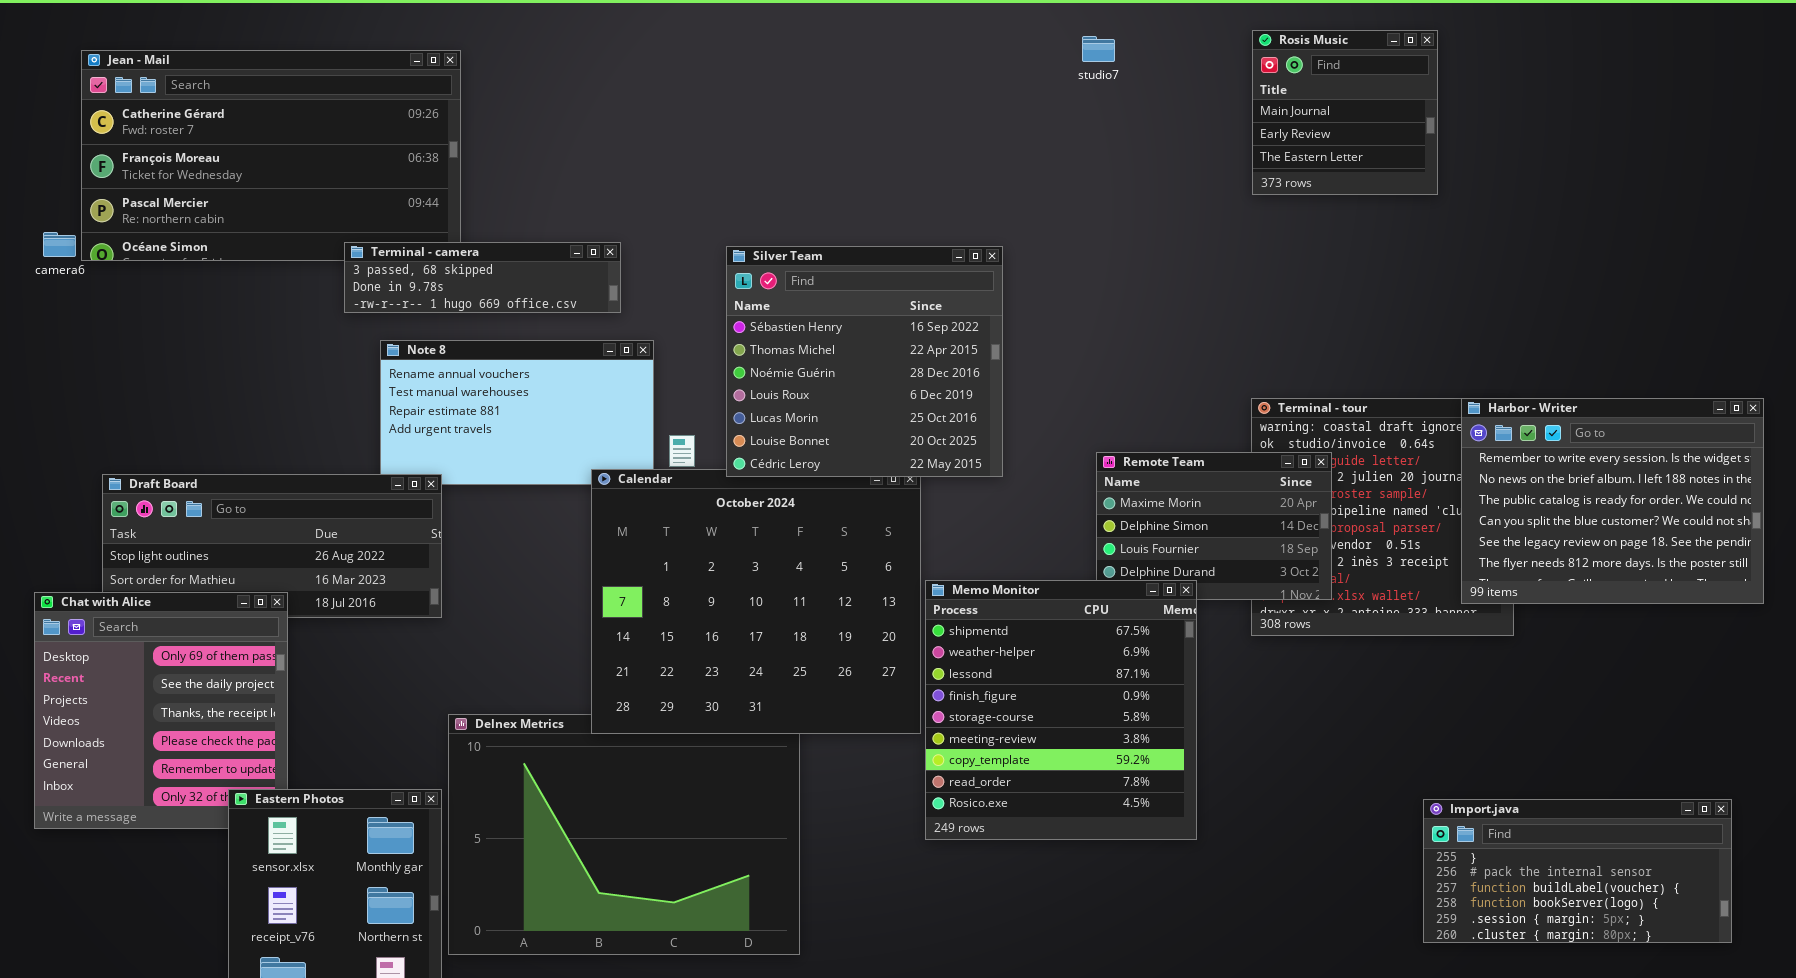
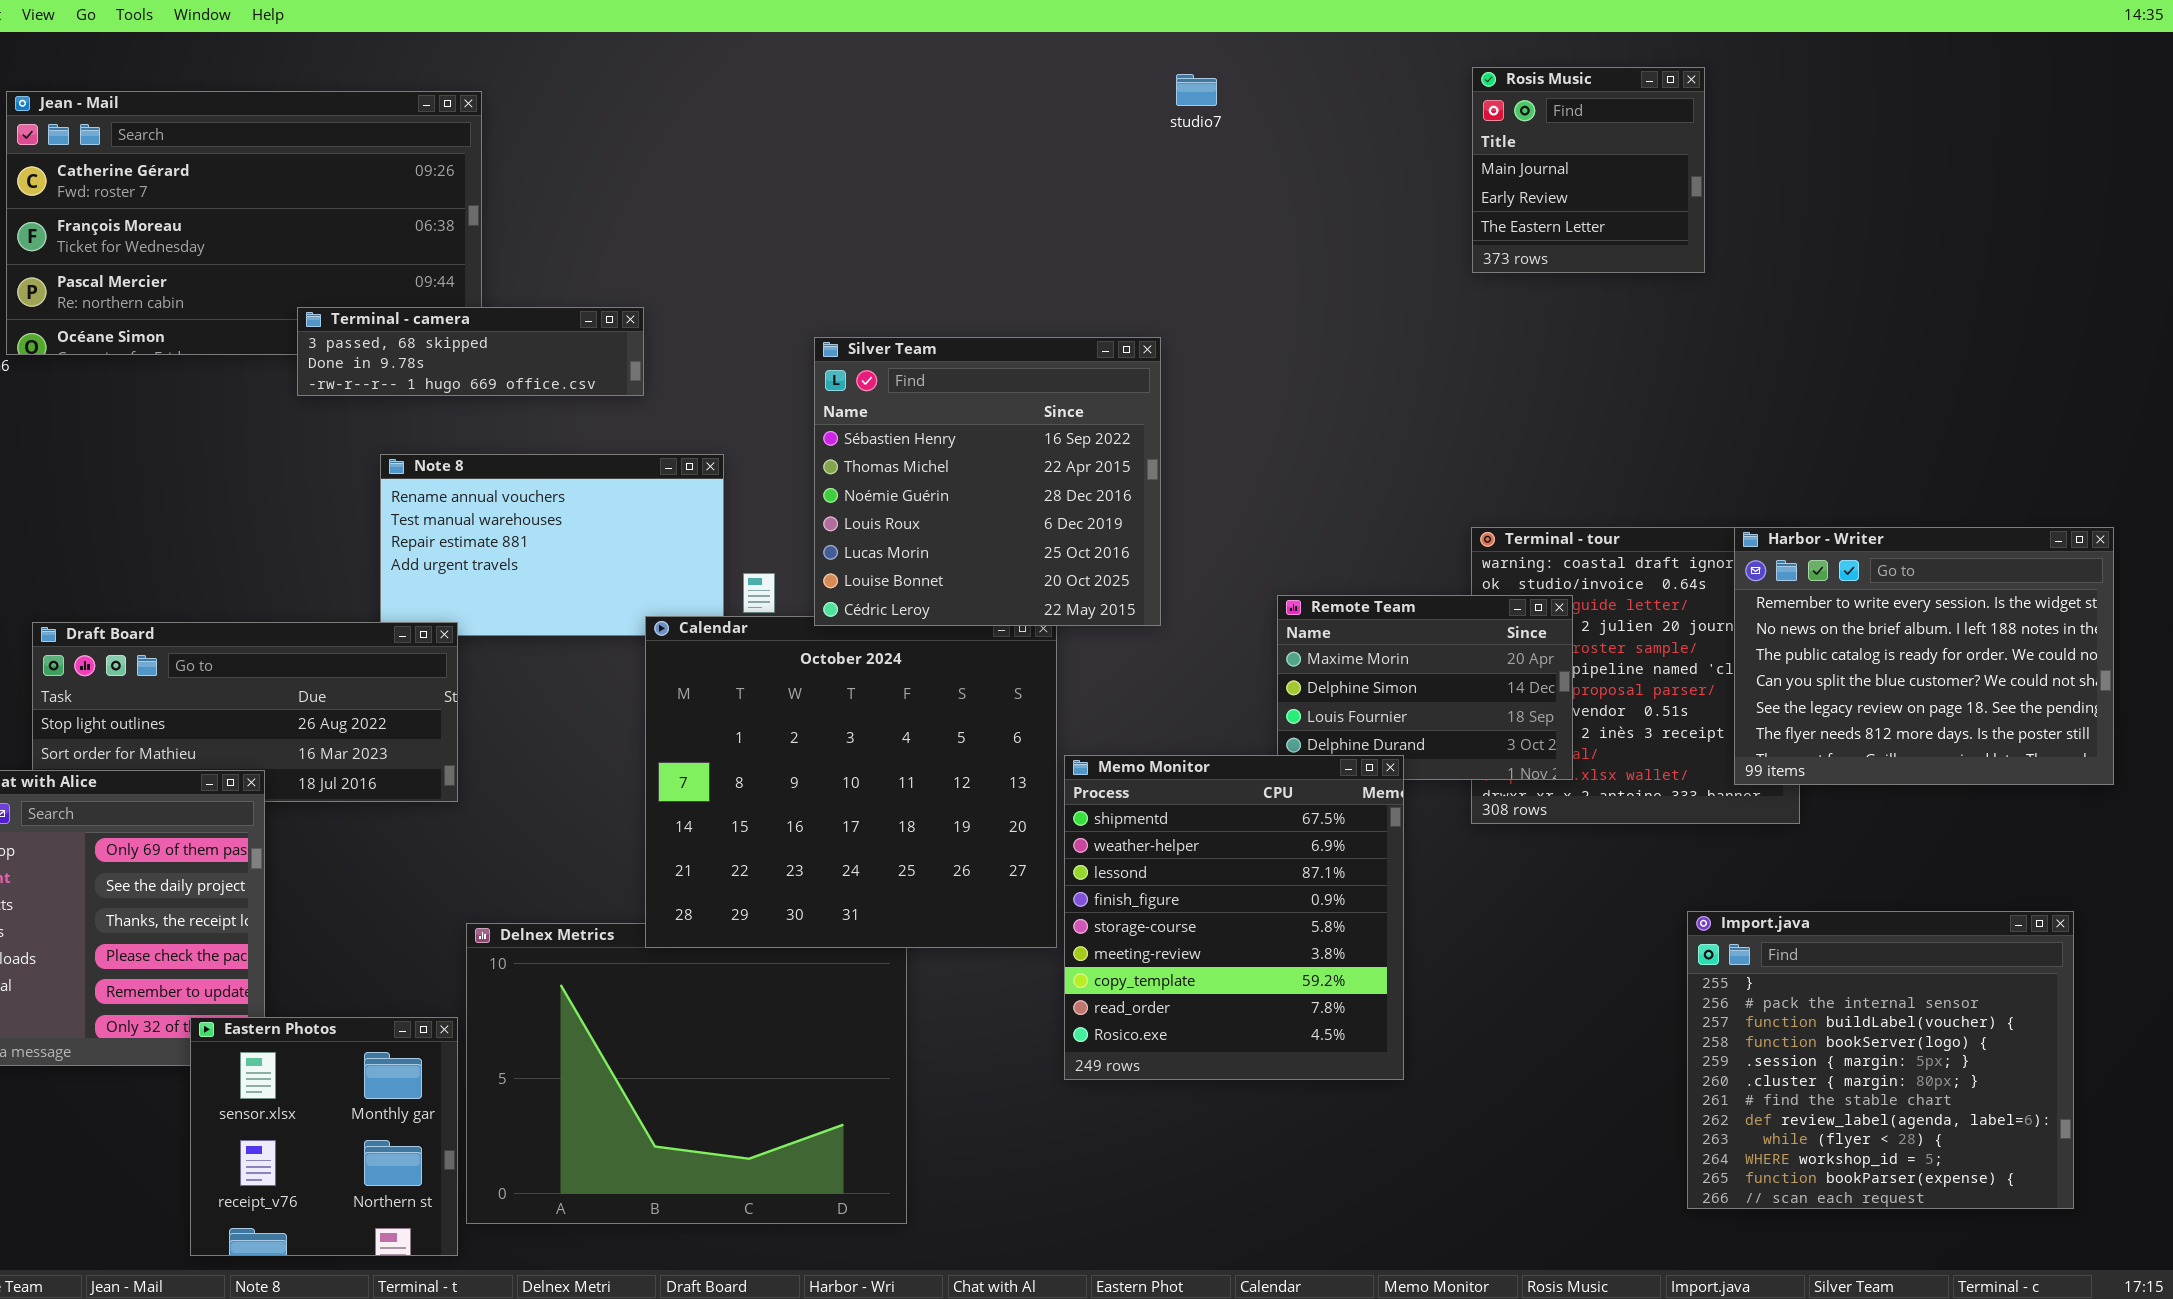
studio7: [1082,36,1115,62] -> [1176,74,1217,106], moved
Terminal - camera: [344,242,621,313] -> [297,307,644,396], moved
Import.java: [1423,799,1732,943] -> [1687,911,2074,1209], resized

